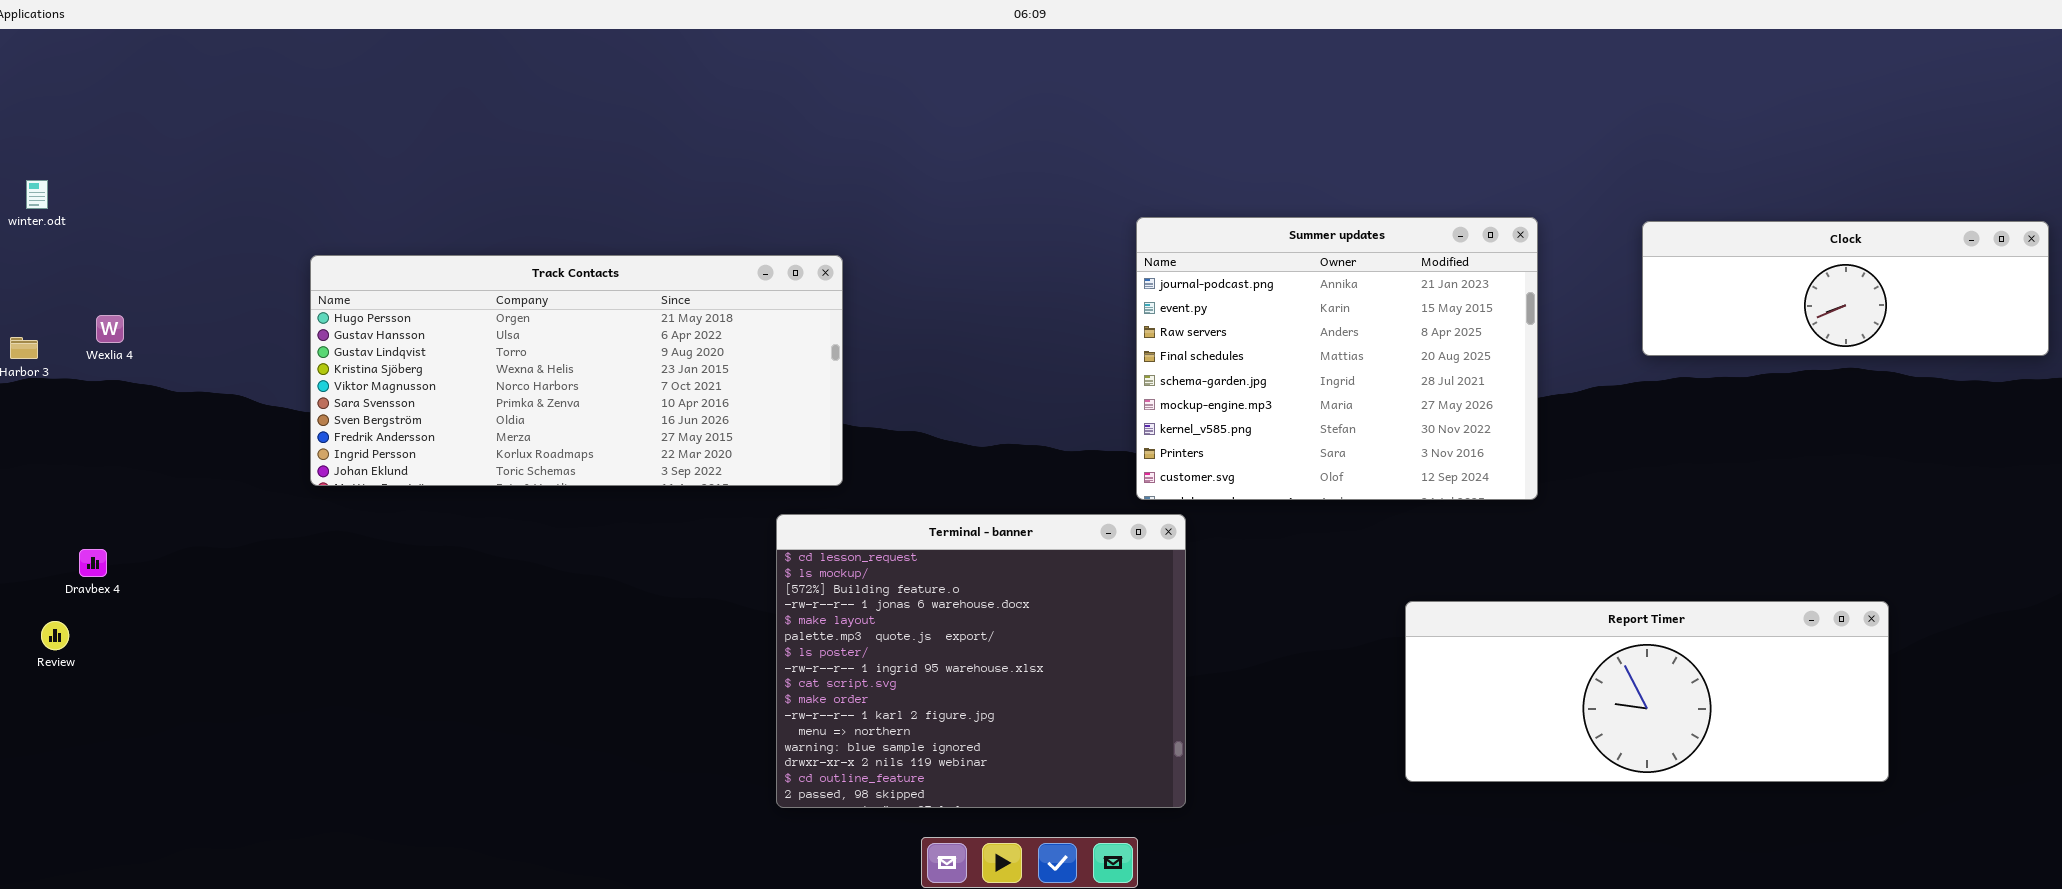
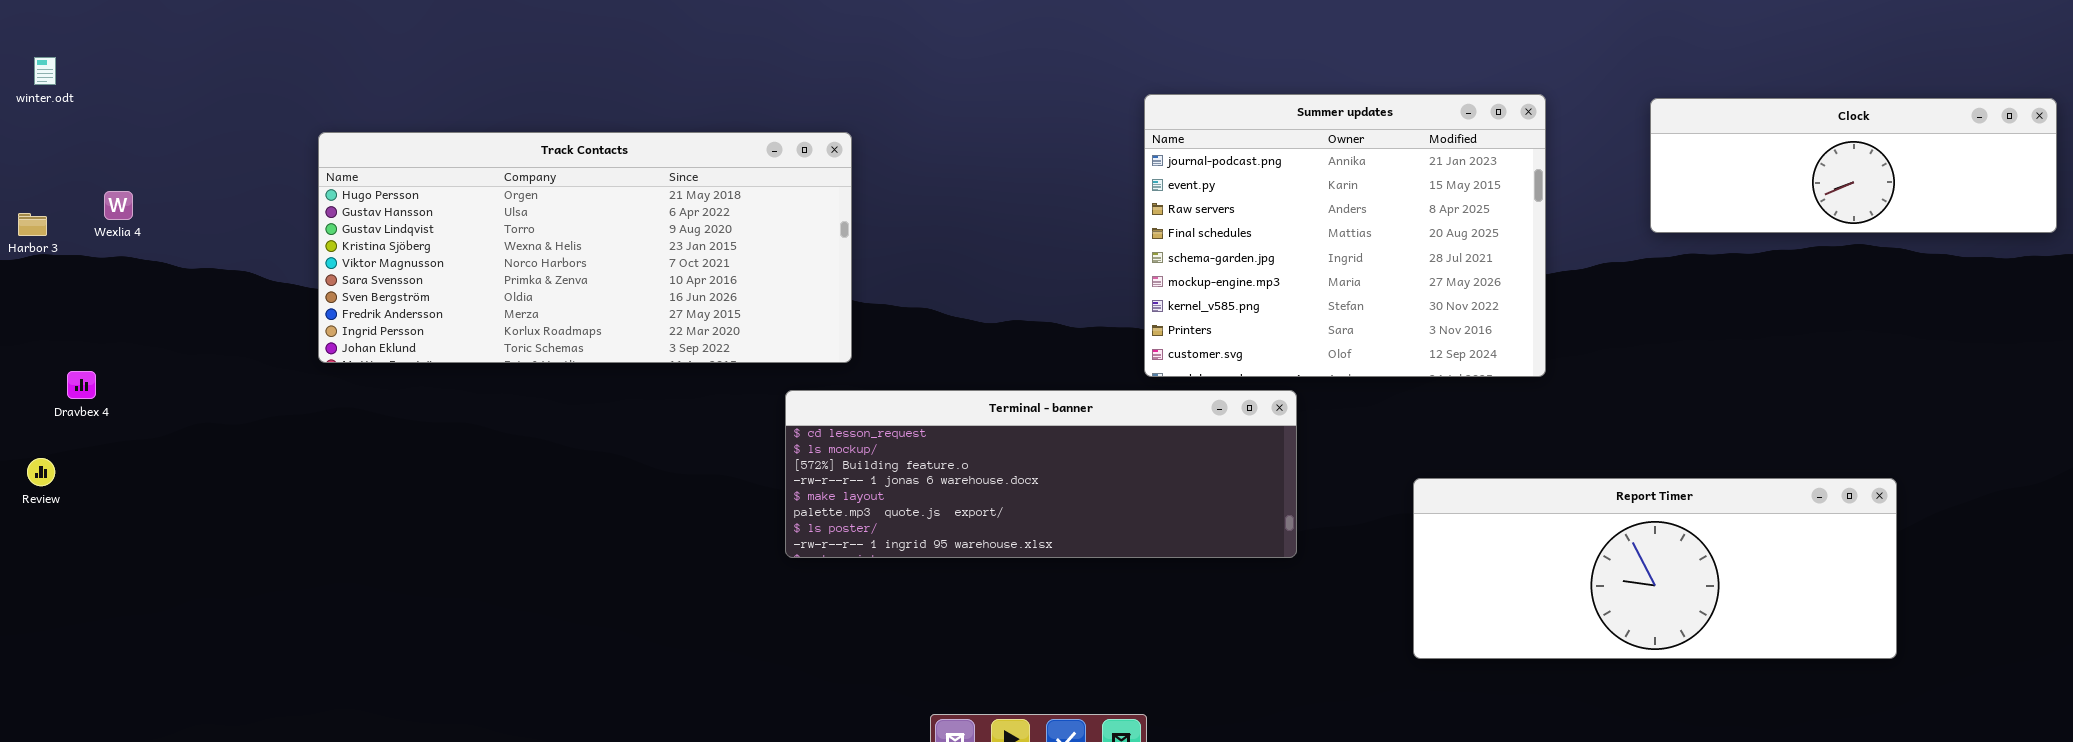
Terminal - banner: [776,514,1186,808] -> [785,390,1297,558], resized
Dravbex 4: [79,549,107,577] -> [67,371,96,399], moved
Review: [41,621,69,650] -> [27,458,55,486], moved

